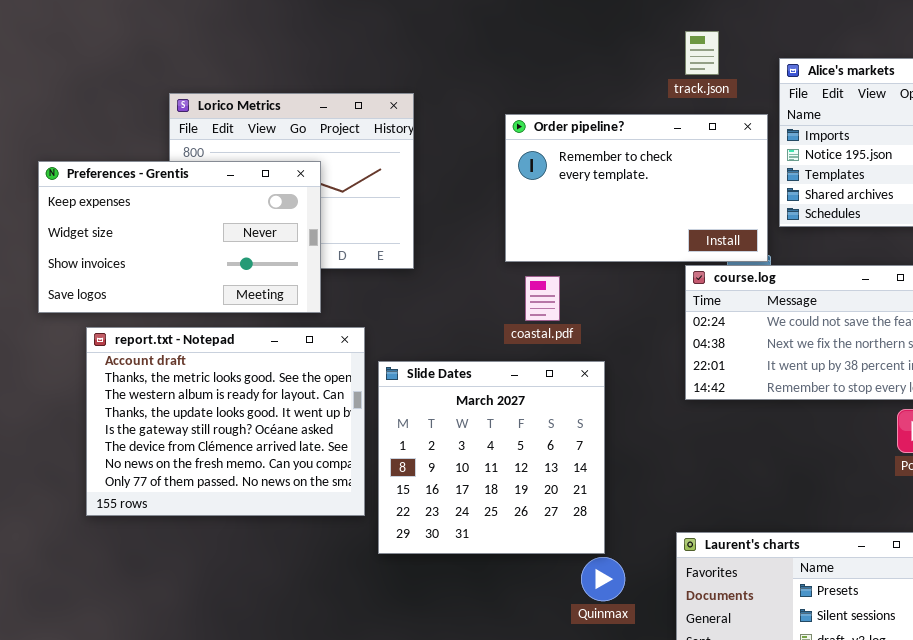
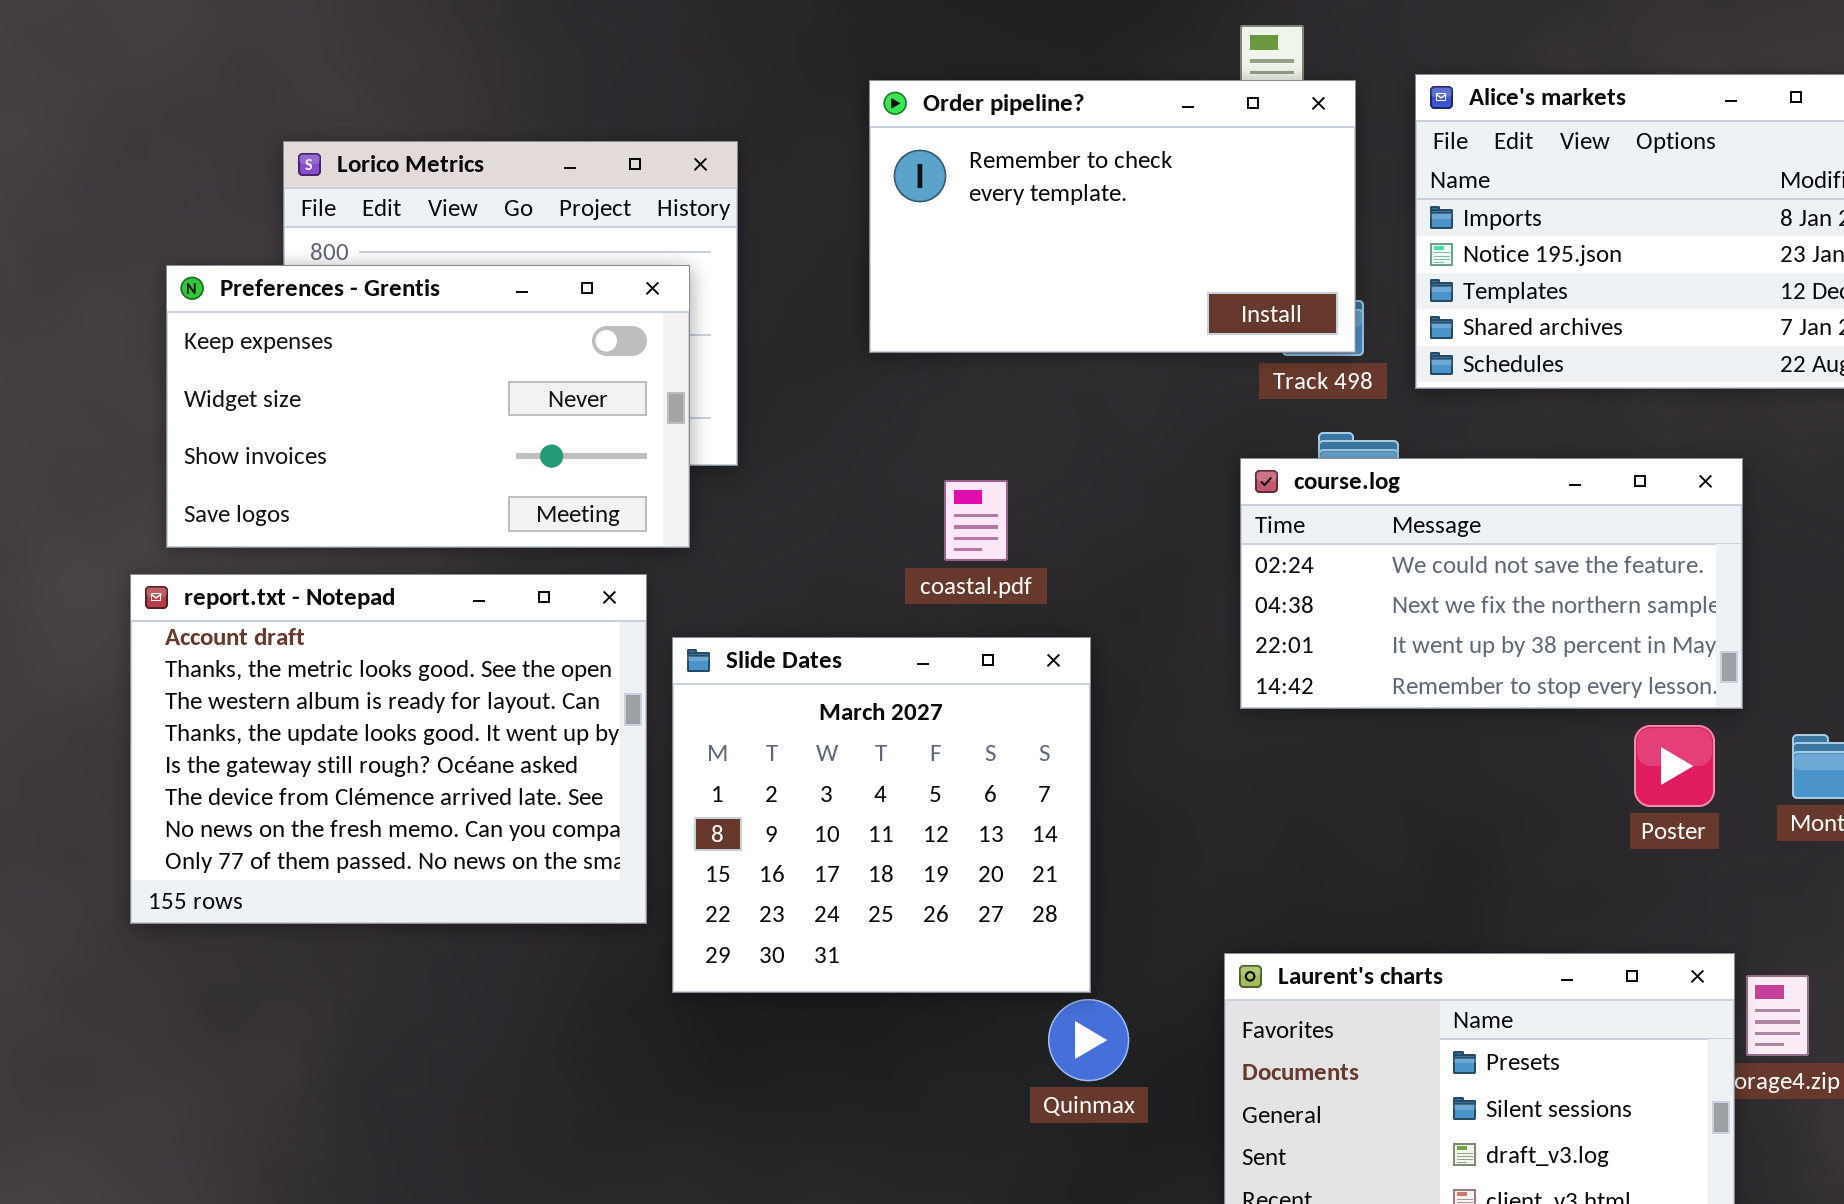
Order pipeline?: [505,114,768,262] -> [869,80,1356,353], moved
Preferences - Grentis: [38,161,321,313] -> [166,265,690,548], moved

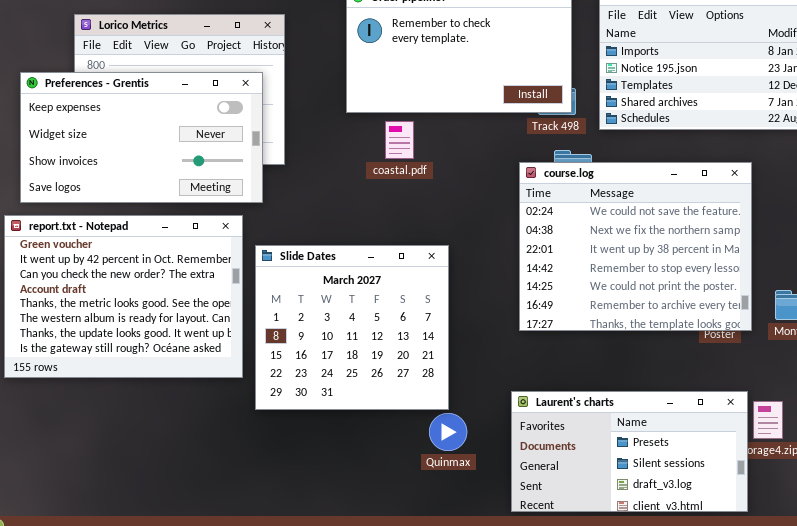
course.log: [1240,458,1743,709] -> [519,162,752,331], resized
coastal.pdf: [944,480,1008,561] -> [385,121,414,159], moved
report.txt - Notepad: [130,574,647,924] -> [4,215,243,378], scrolled up 3 rows

